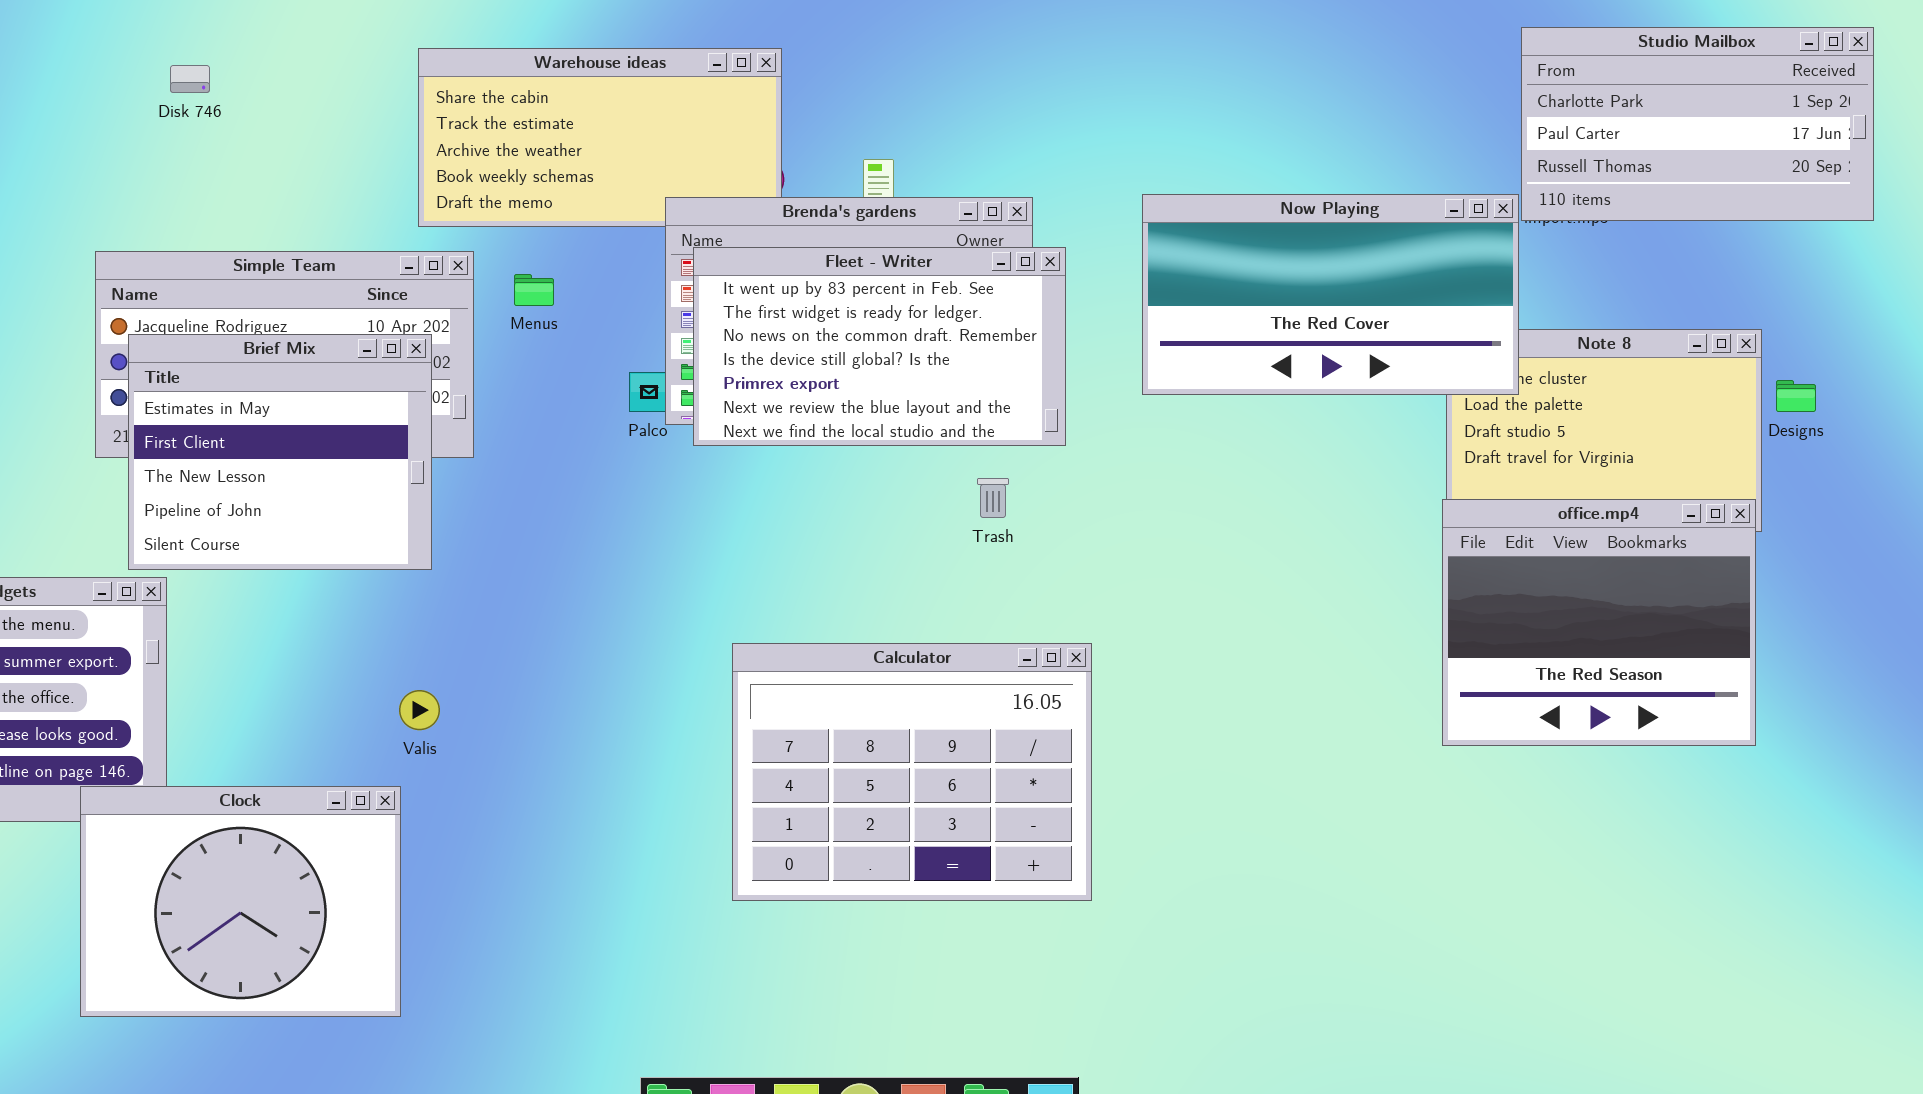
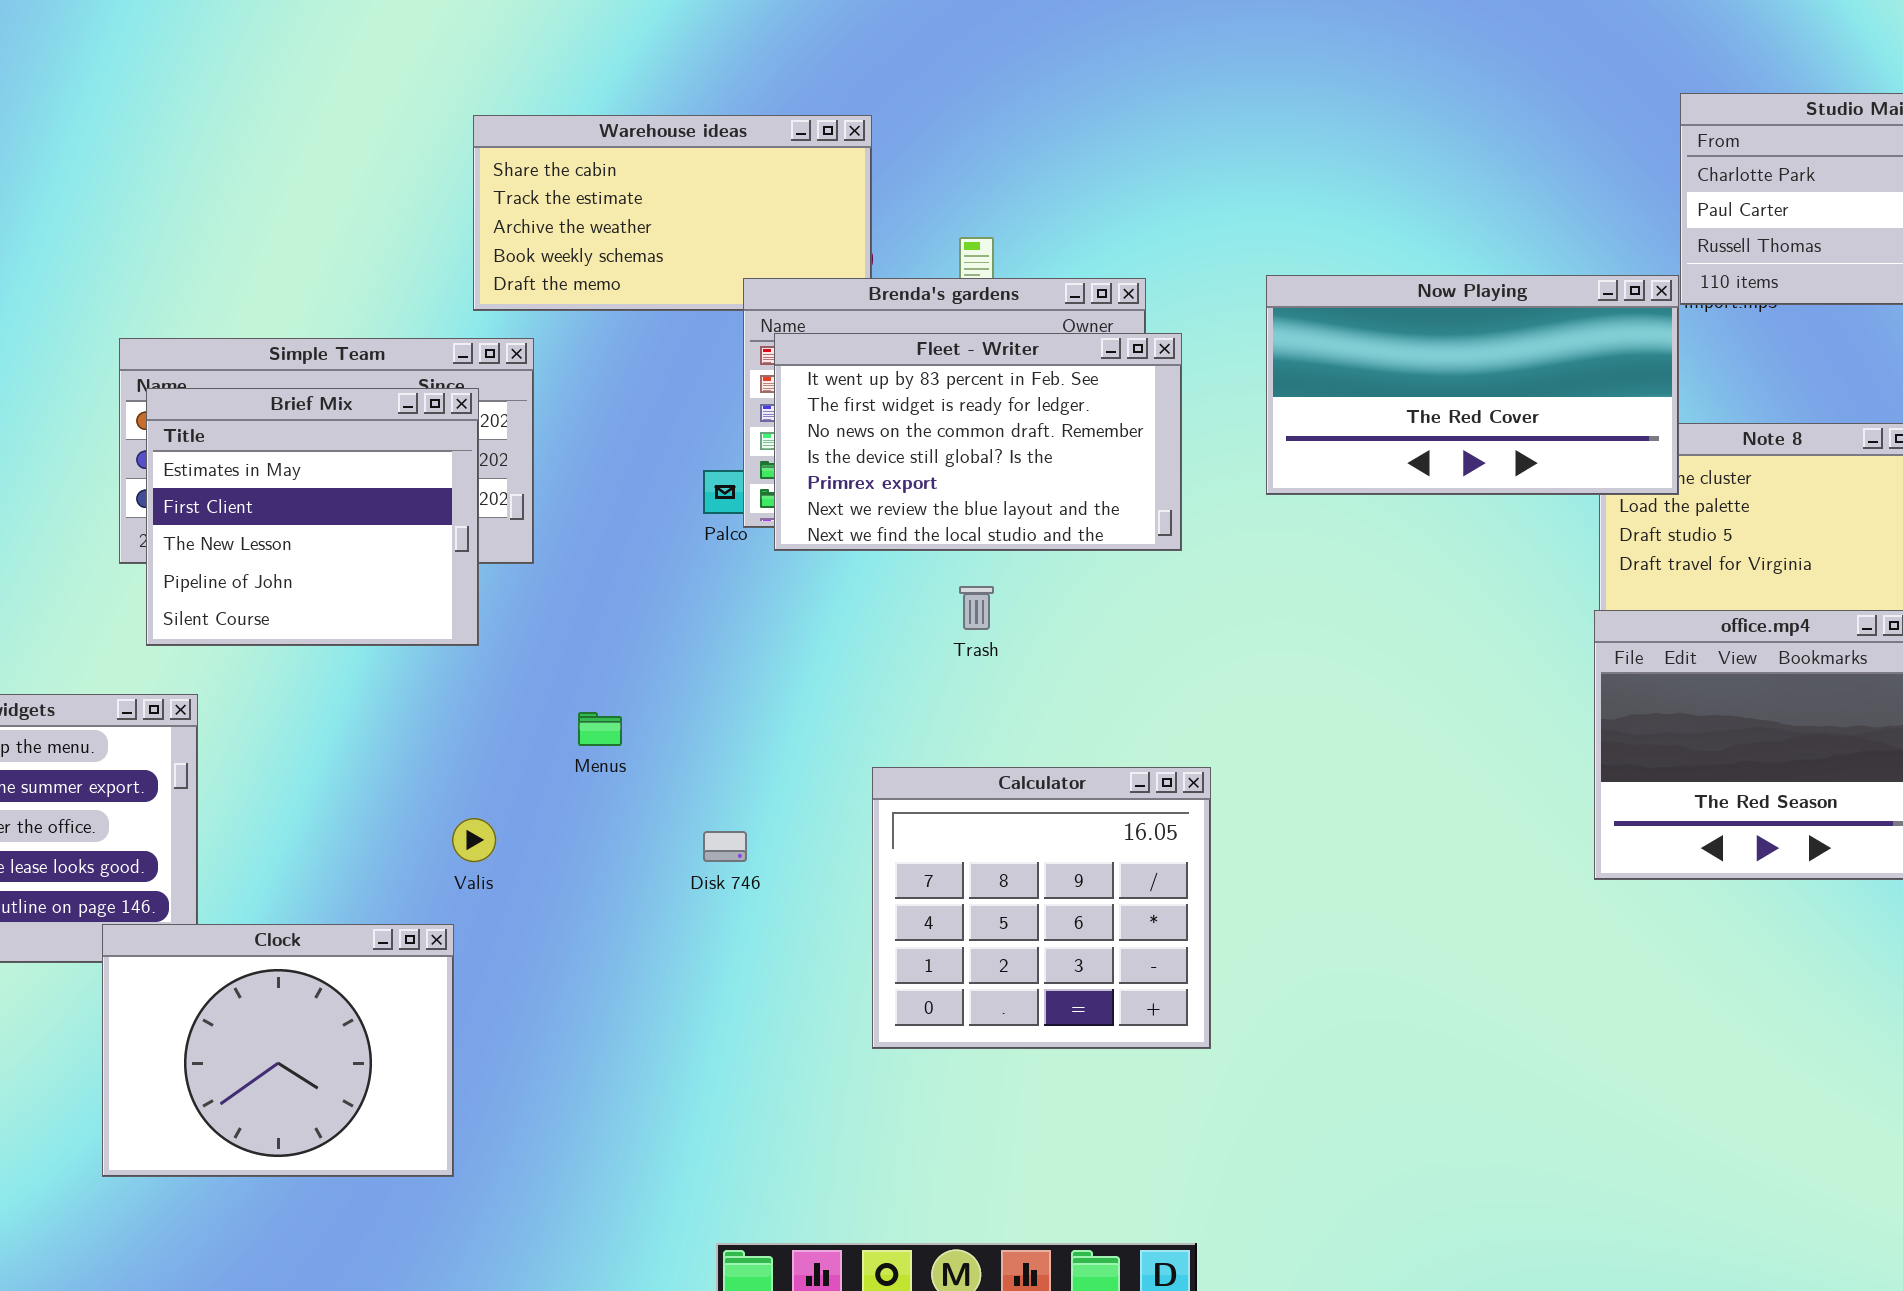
Disk 746: [170,65,210,93] -> [703,831,747,862], moved
Menus: [514,274,554,306] -> [578,712,622,746], moved
Brief Mix: [128,334,432,570] -> [146,388,479,646], moved
Trash: [977,478,1009,518] -> [959,586,994,630], moved
Calculator: [732,643,1092,901] -> [872,767,1211,1049], resized

